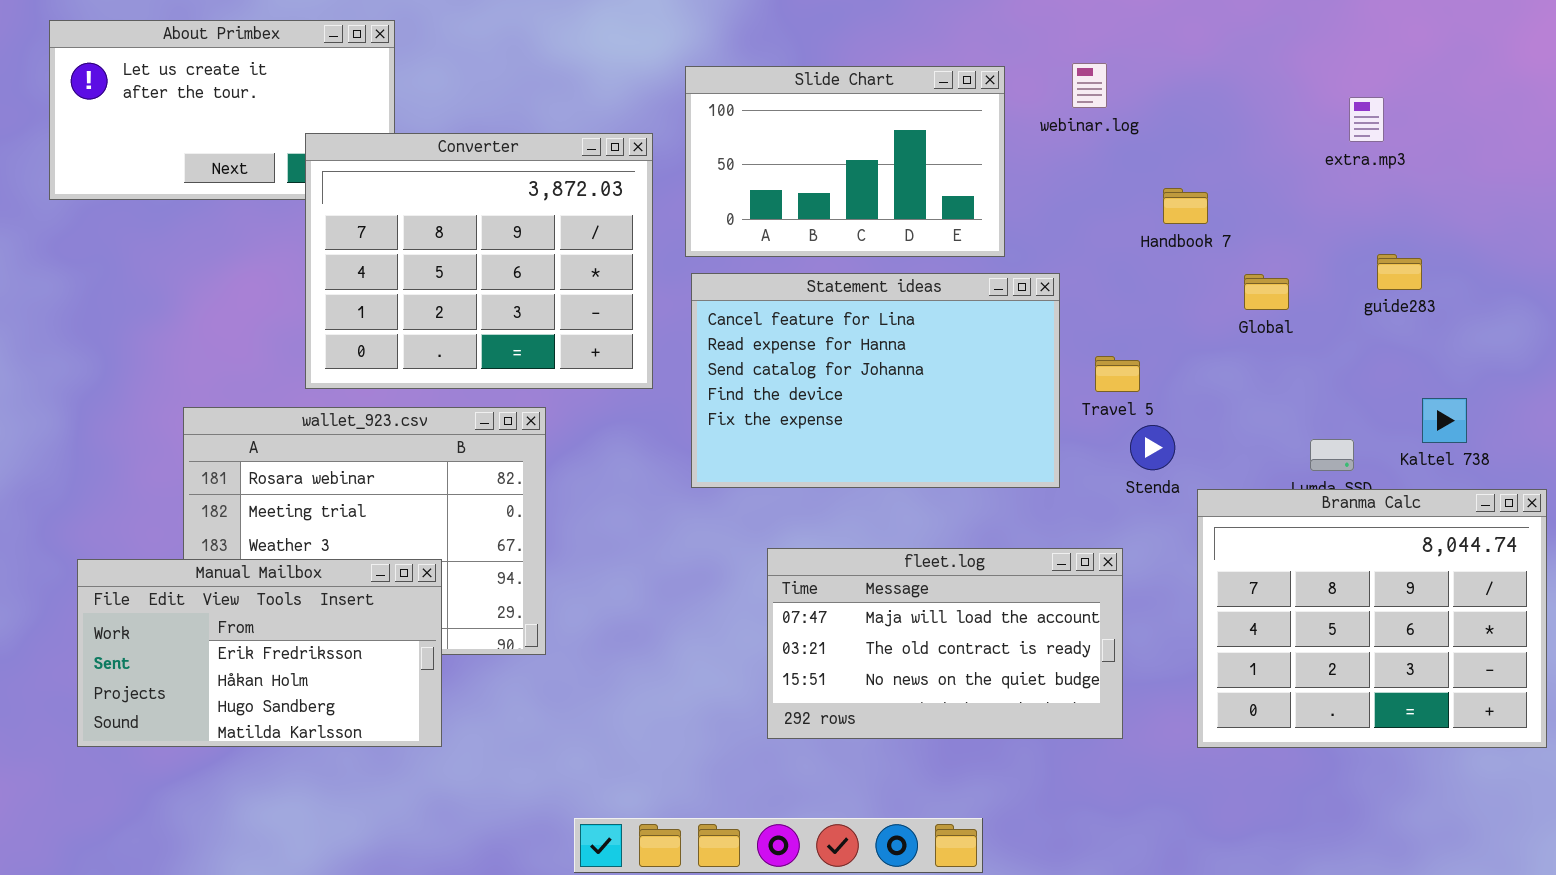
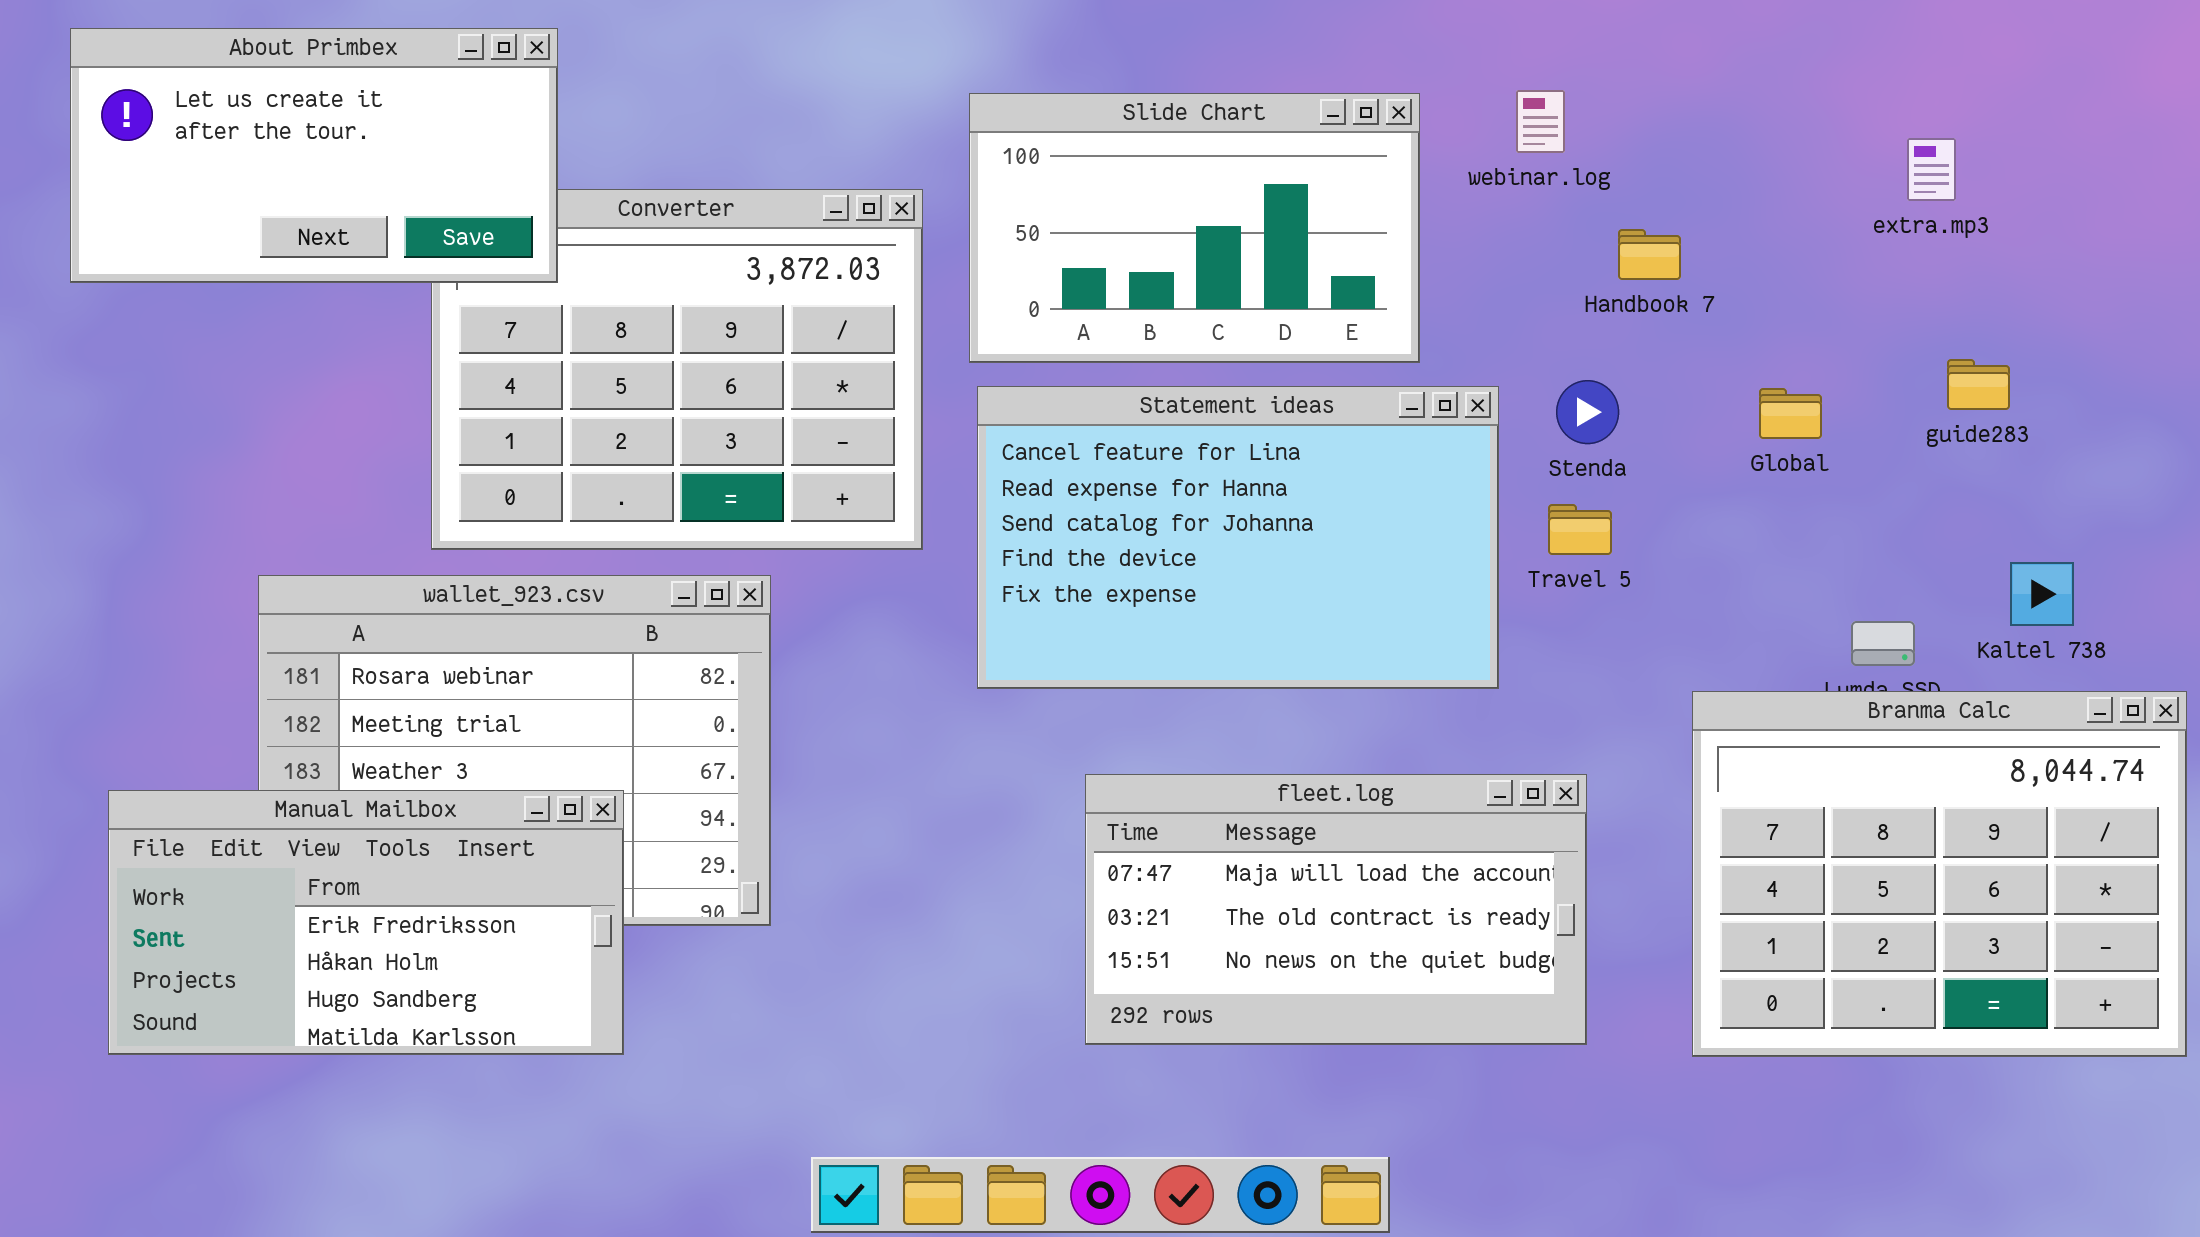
About Primbex: [49,20,395,200] -> [70,28,558,283], raised
Handbook 7: [1163,188,1208,224] -> [1618,229,1681,280], moved
Stenda: [1130,425,1175,470] -> [1556,380,1619,444], moved

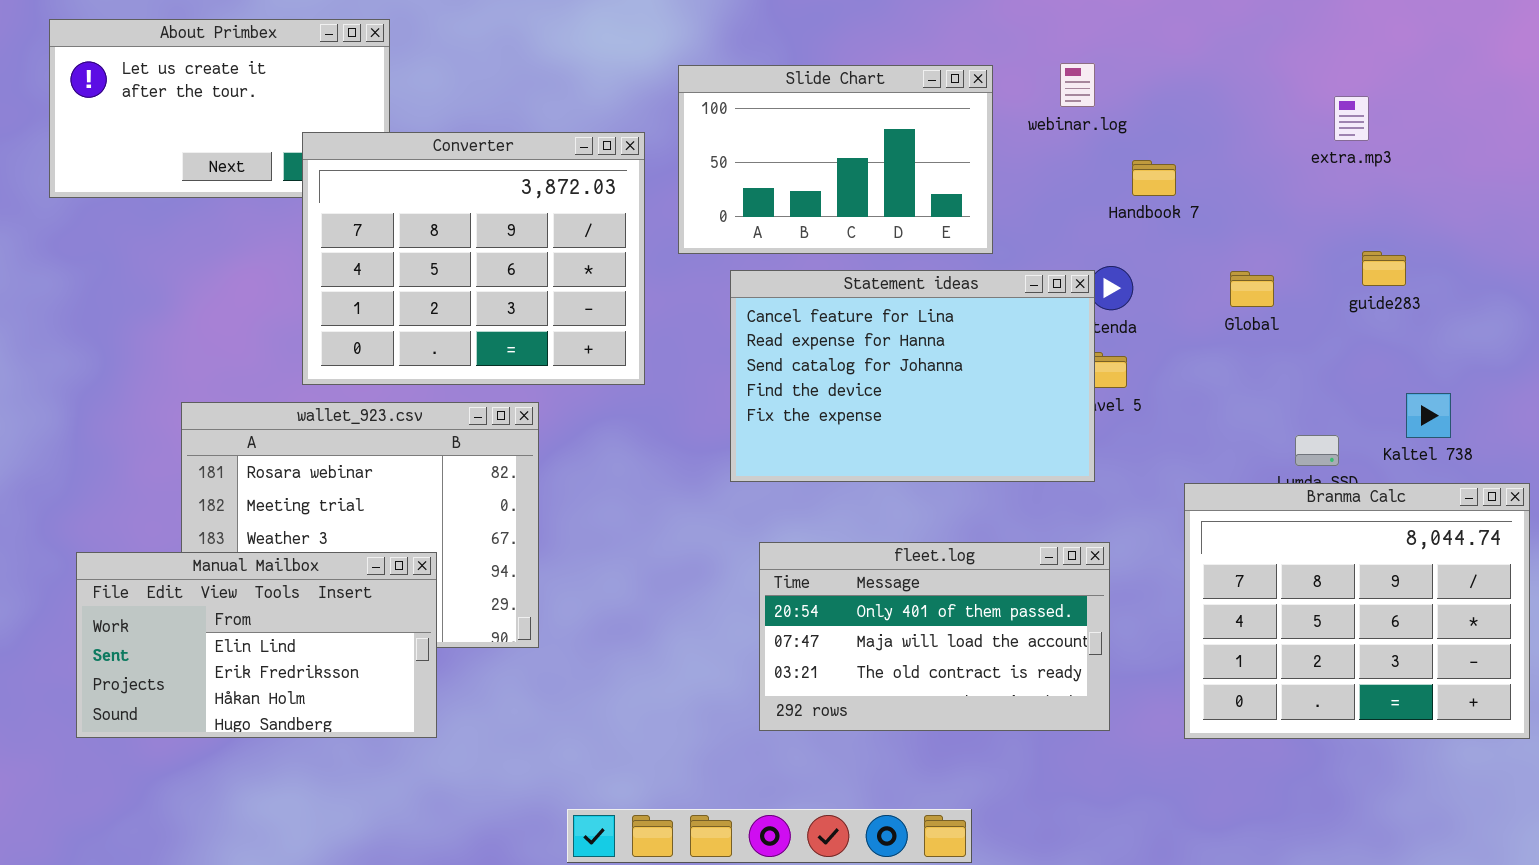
Converter: [431,189,923,550] -> [302,132,645,385], raised
Statement ideas: [977,386,1499,689] -> [730,270,1095,482], moved
fleet.log: [1085,774,1587,1045] -> [759,542,1110,731], scrolled up 1 row
Manual Mailbox: [108,790,624,1055] -> [76,552,437,738], scrolled up 1 row

